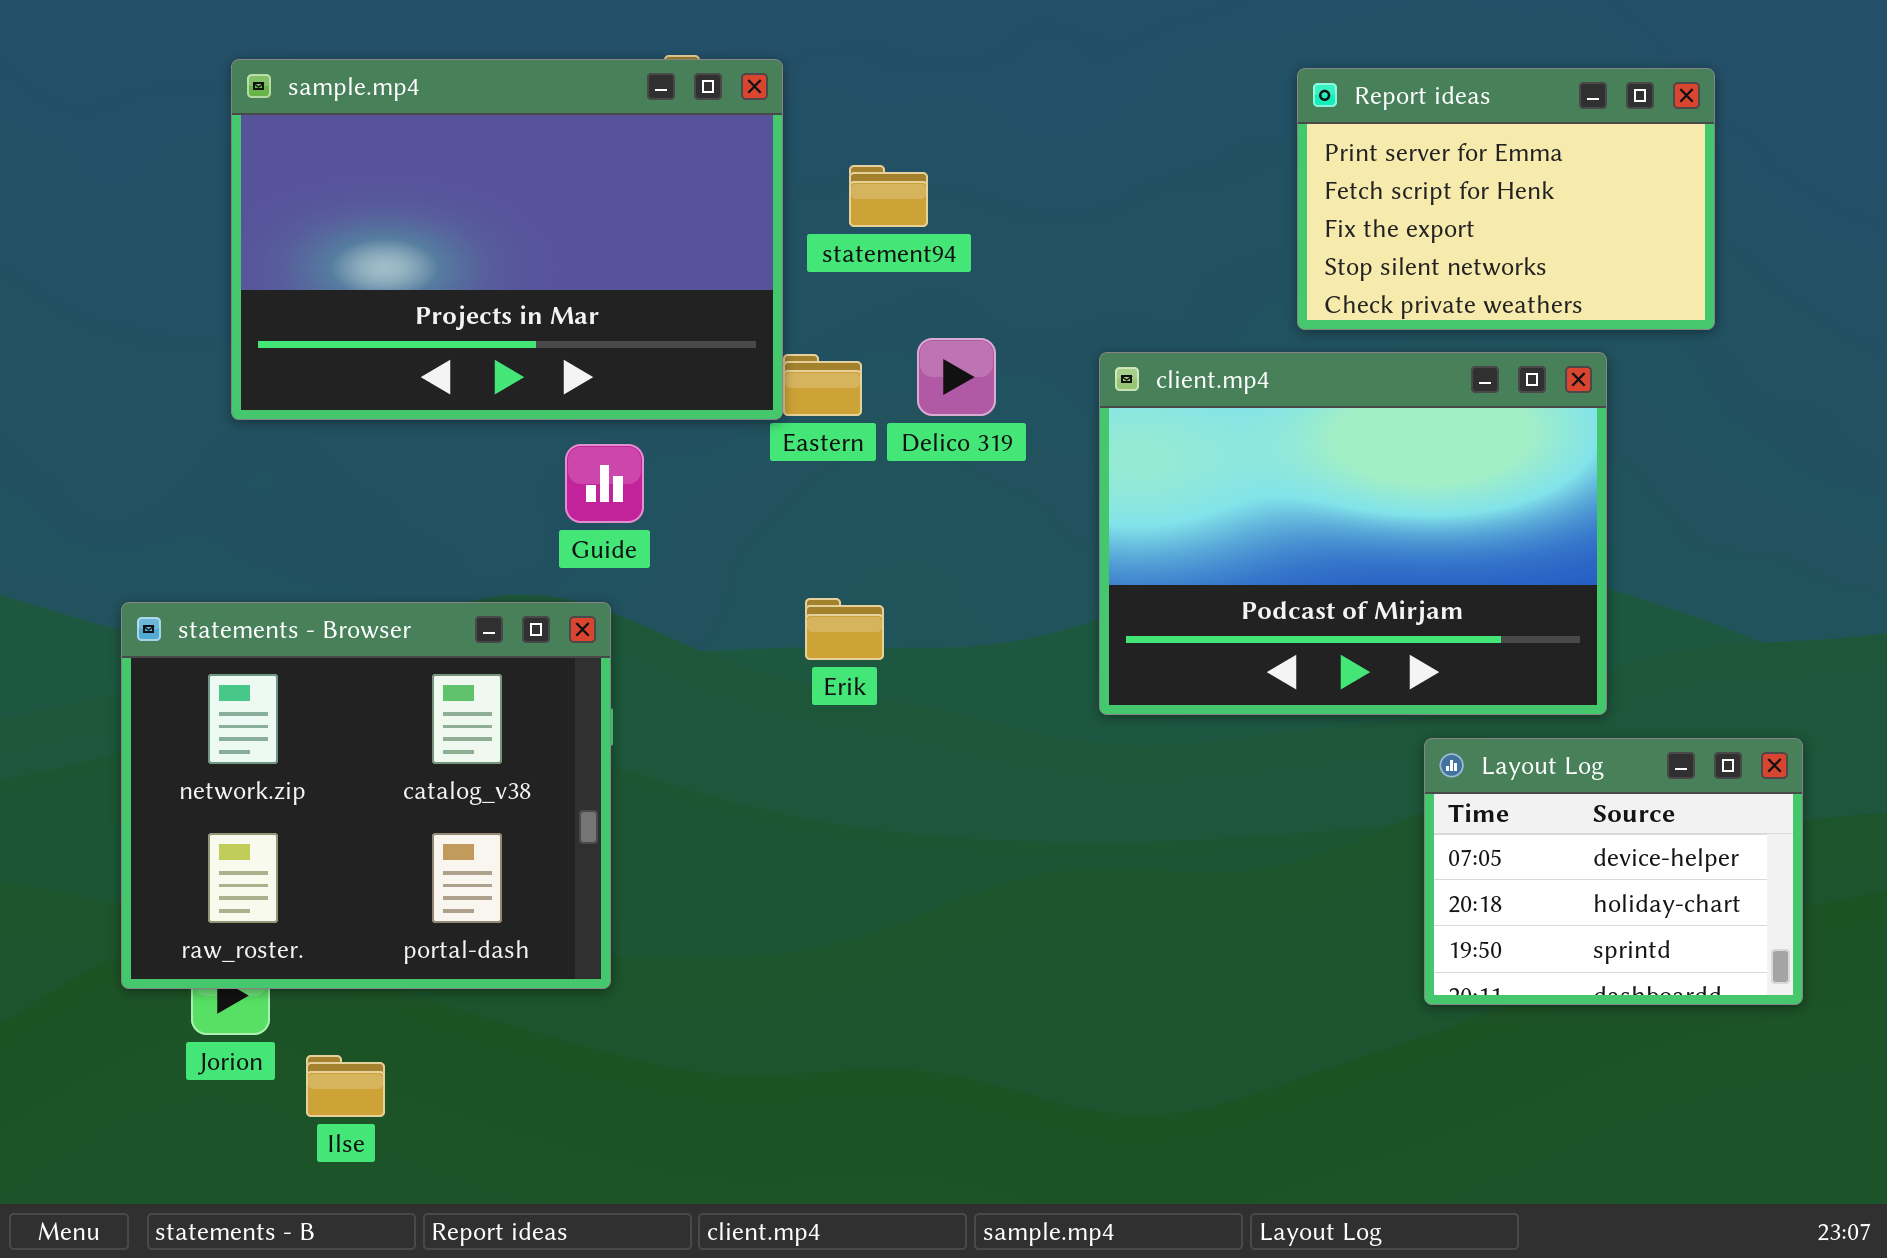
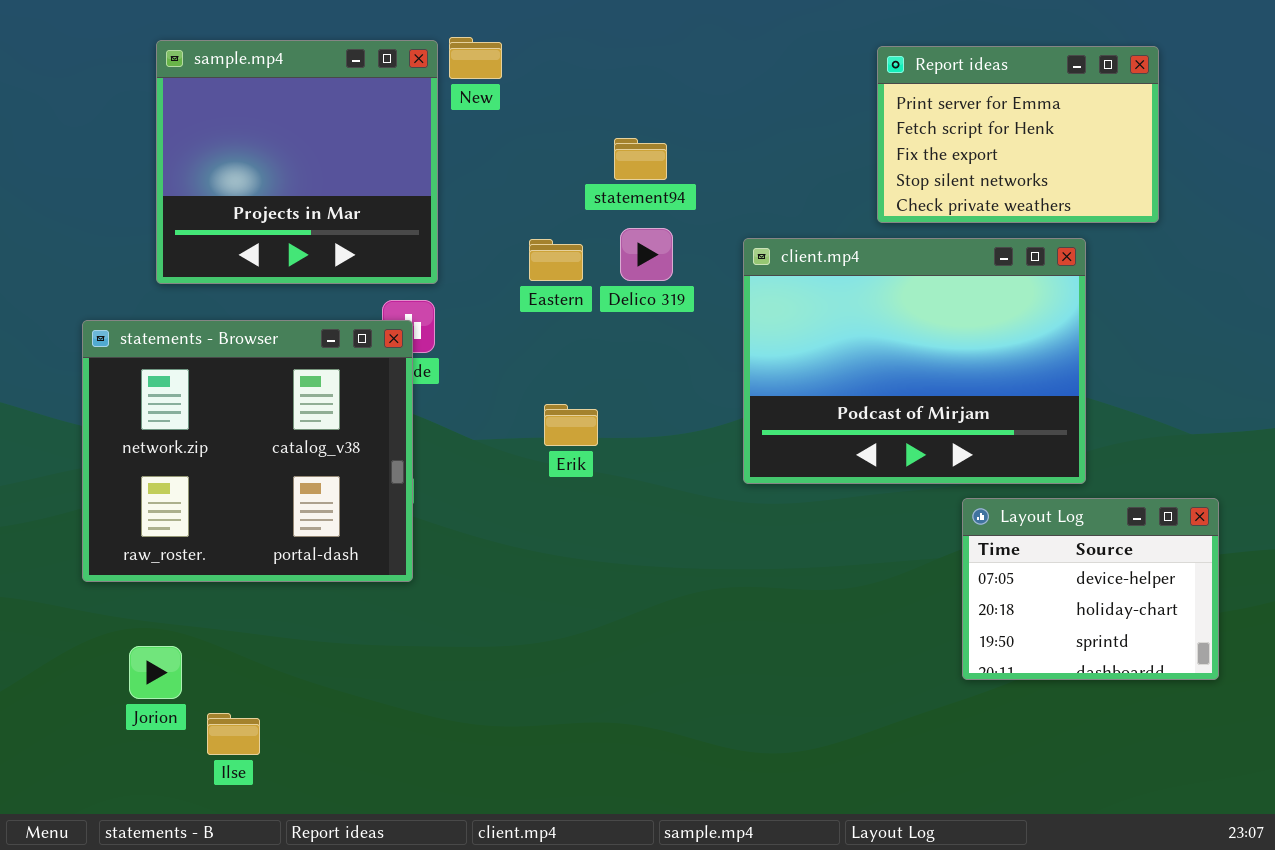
sample.mp4: [231,59,783,420] -> [156,40,438,284], resized
statement94: [849,165,928,227] -> [614,138,667,180], moved
statements - Browser: [121,602,611,989] -> [82,320,413,582], moved

